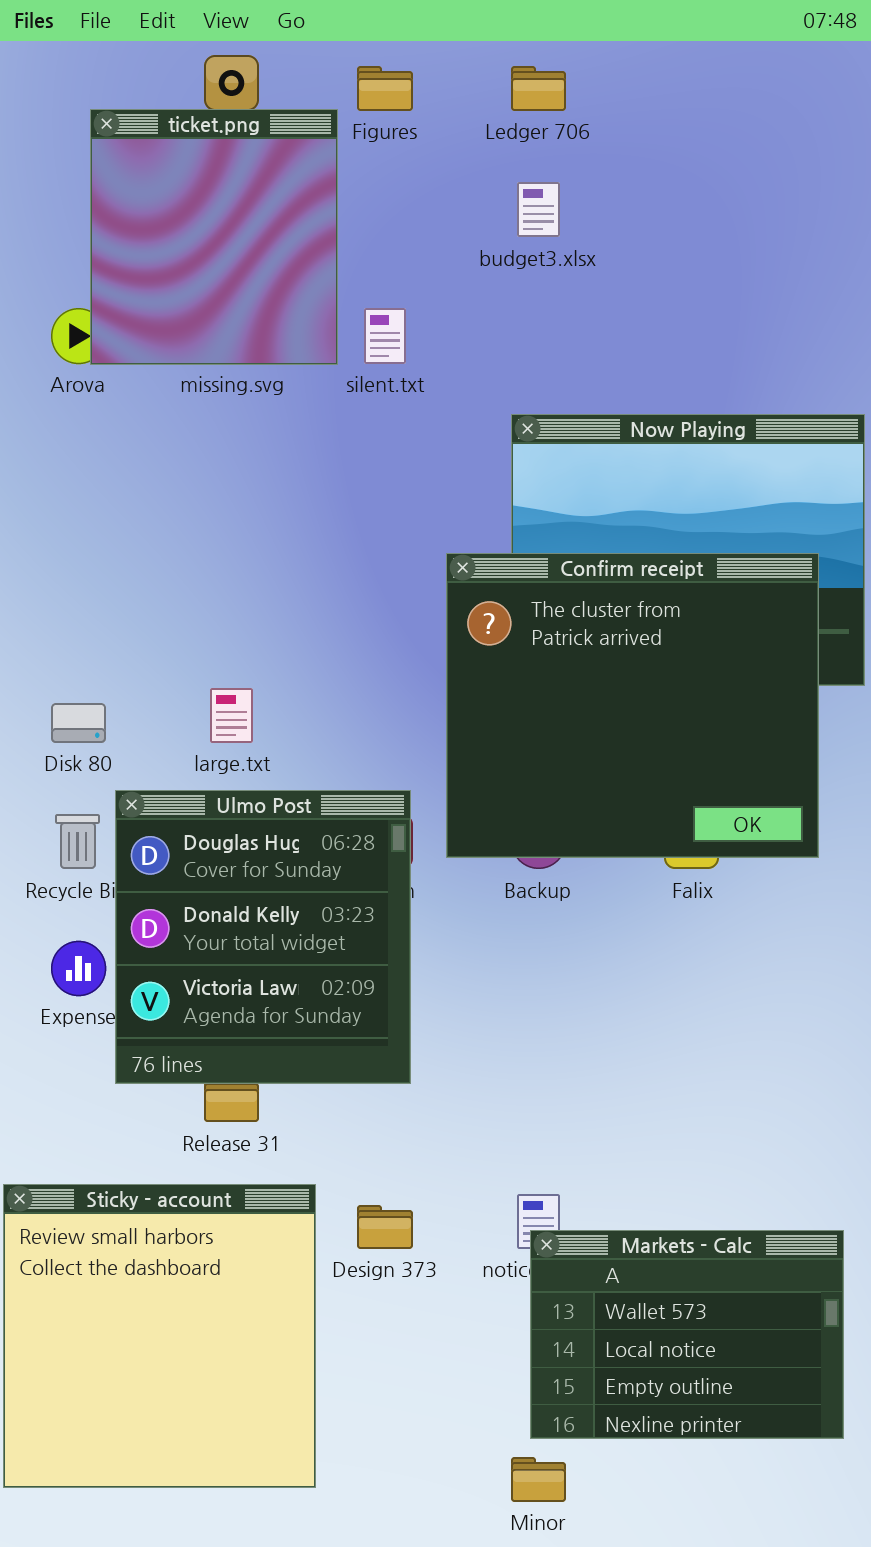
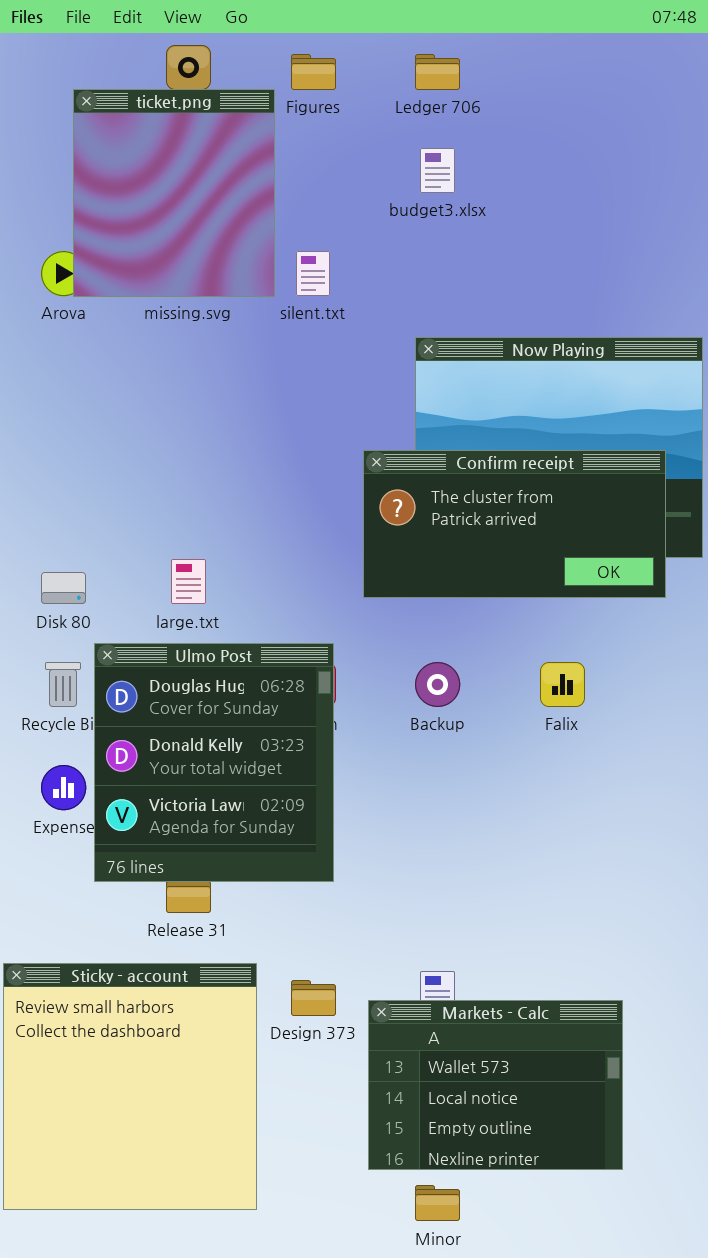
Confirm receipt: [446,553,819,858] -> [363,450,666,598], resized
Markets - Calc: [530,1230,844,1439] -> [368,1000,623,1170], moved

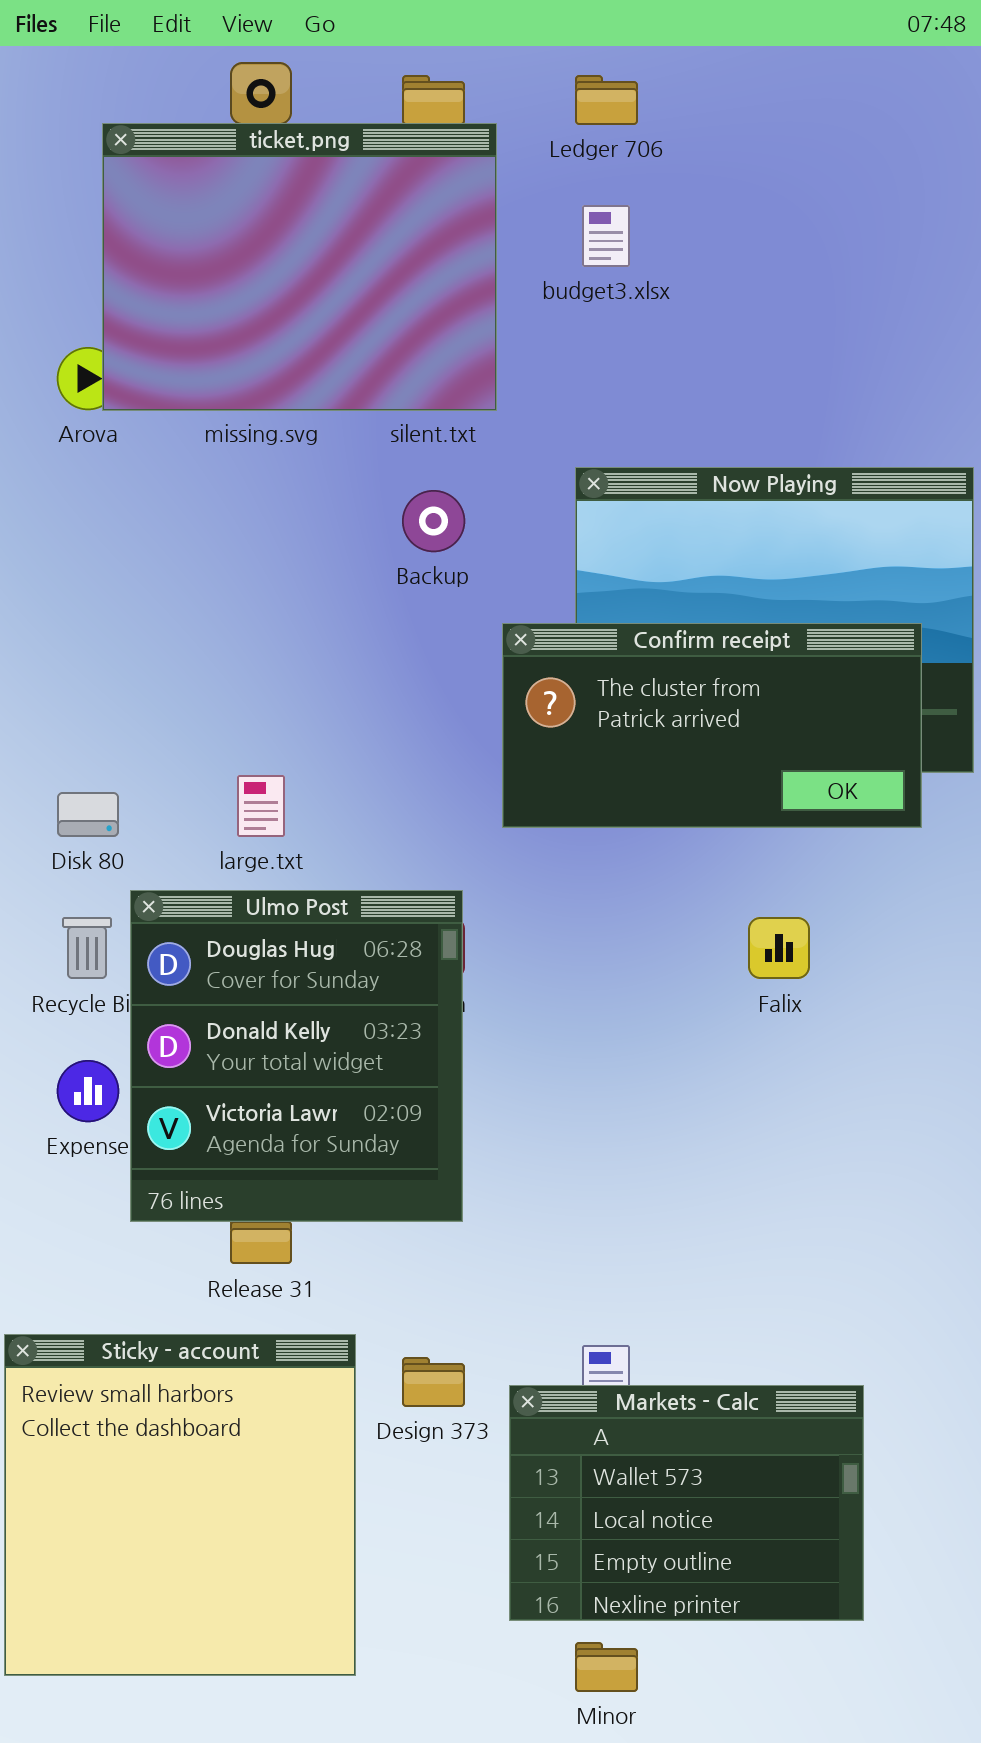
ticket.png: [73,89,275,297] -> [102,123,497,411], resized
Backup: [415,662,460,707] -> [402,490,465,552], moved

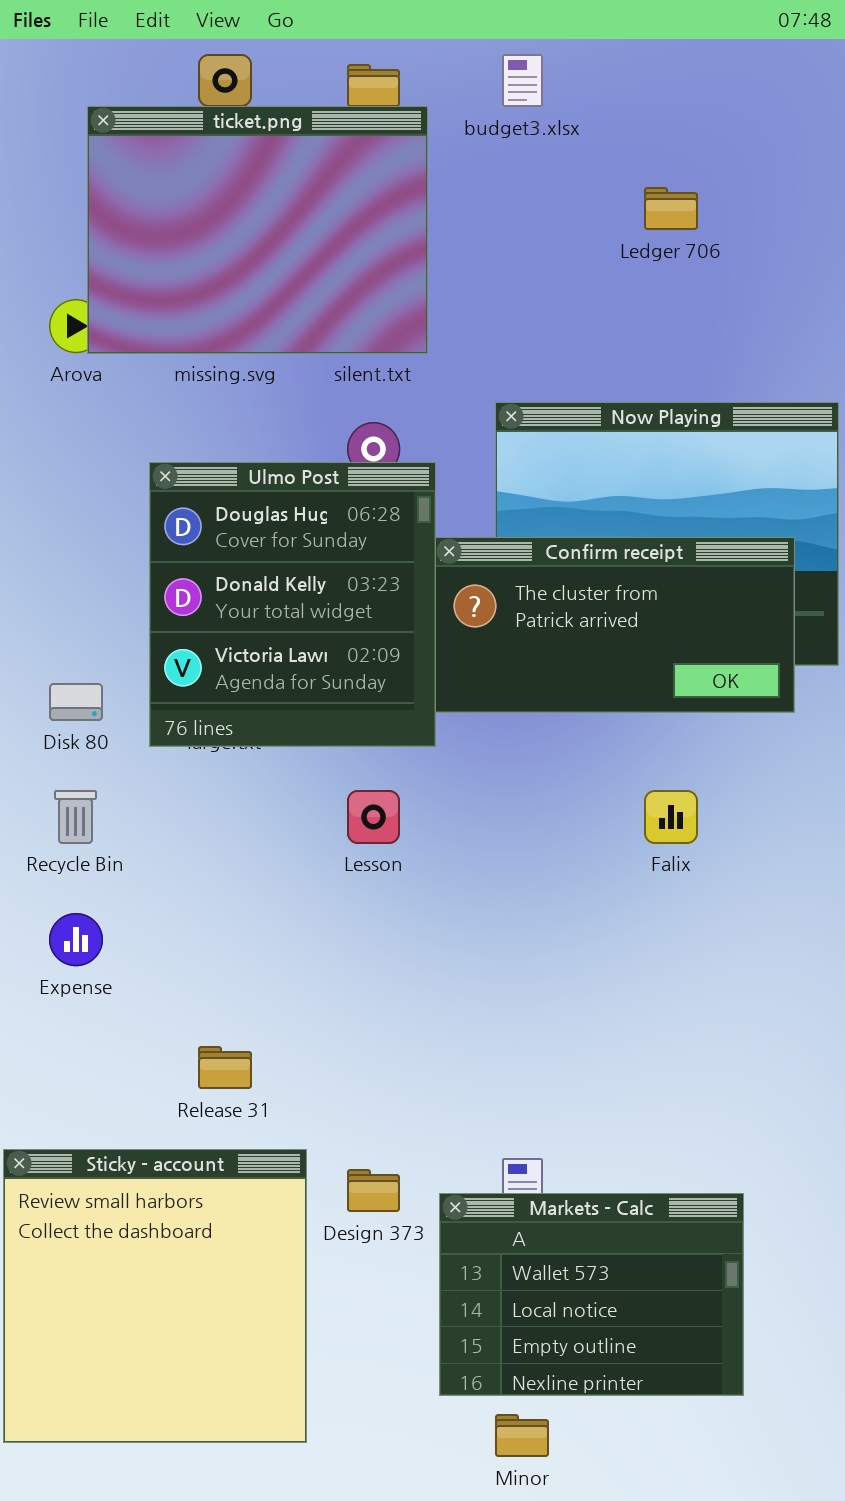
Ledger 706: [575,75,638,125] -> [644,187,698,230], moved
budget3.xlsx: [582,205,630,267] -> [502,54,543,107], moved
Ulmo Post: [130,890,463,1222] -> [149,462,436,747], moved

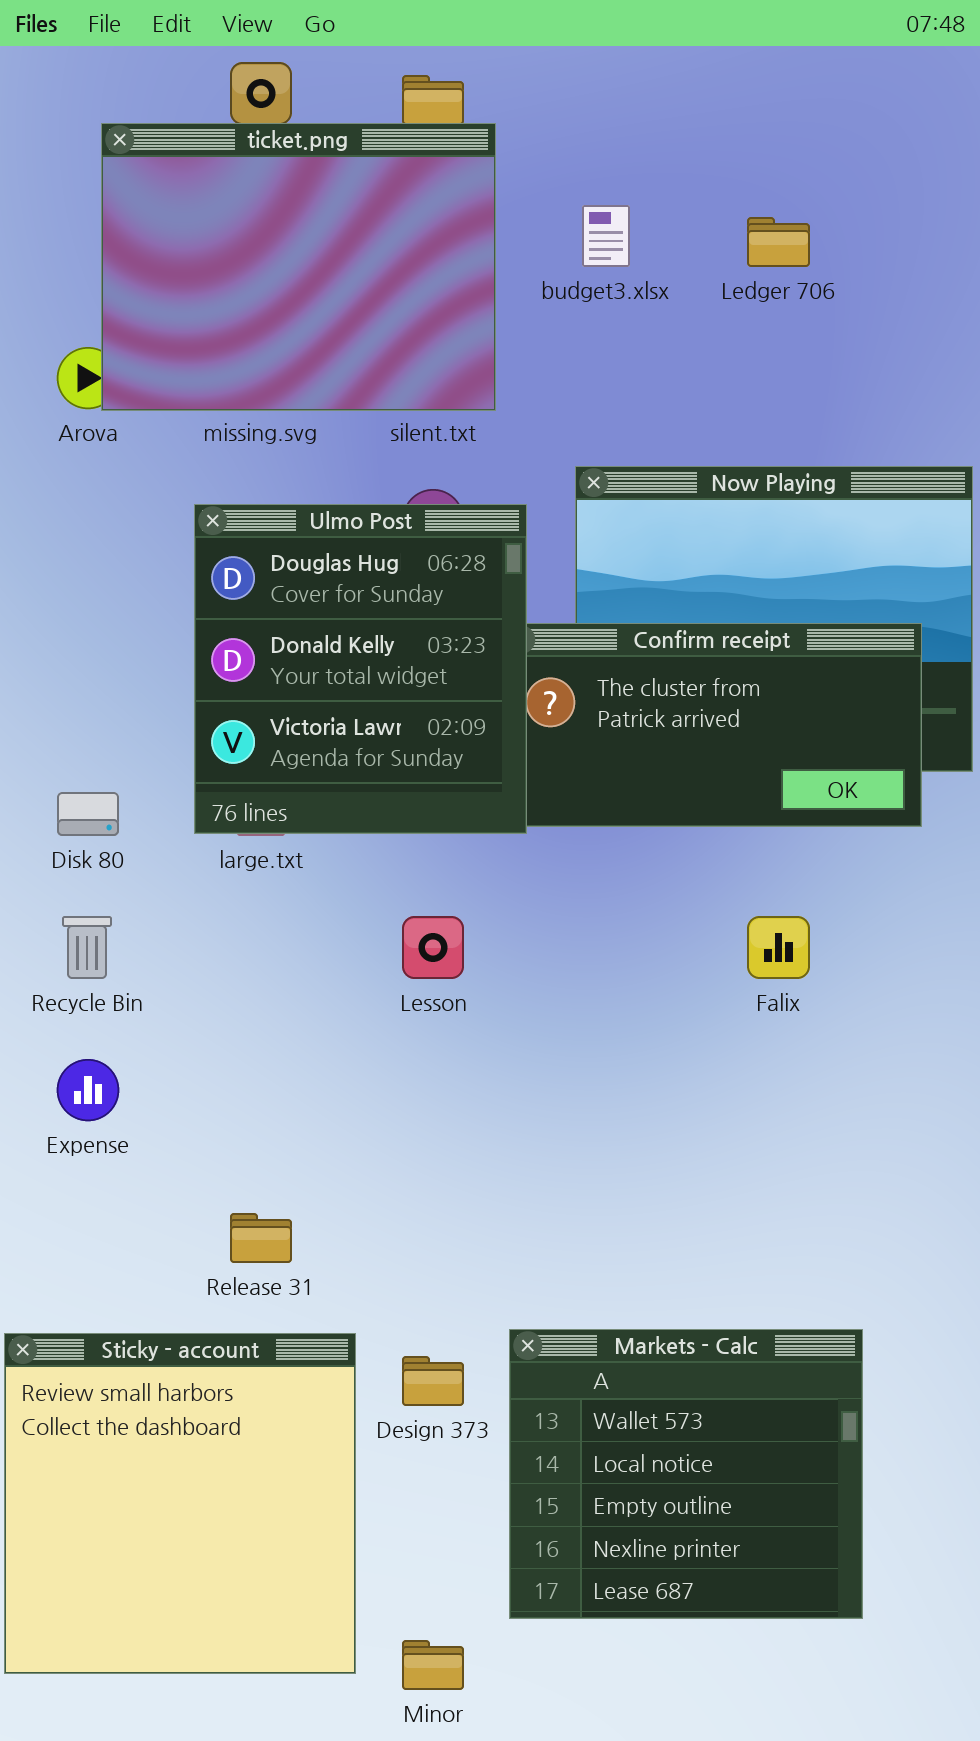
budget3.xlsx: [502,54,543,107] -> [582,205,630,267], moved
Ulmo Post: [149,462,436,747] -> [194,504,527,834], moved
Markets - Calc: [439,1193,744,1396] -> [509,1329,863,1619], resized
Minor: [495,1414,549,1457] -> [402,1640,464,1690], moved

